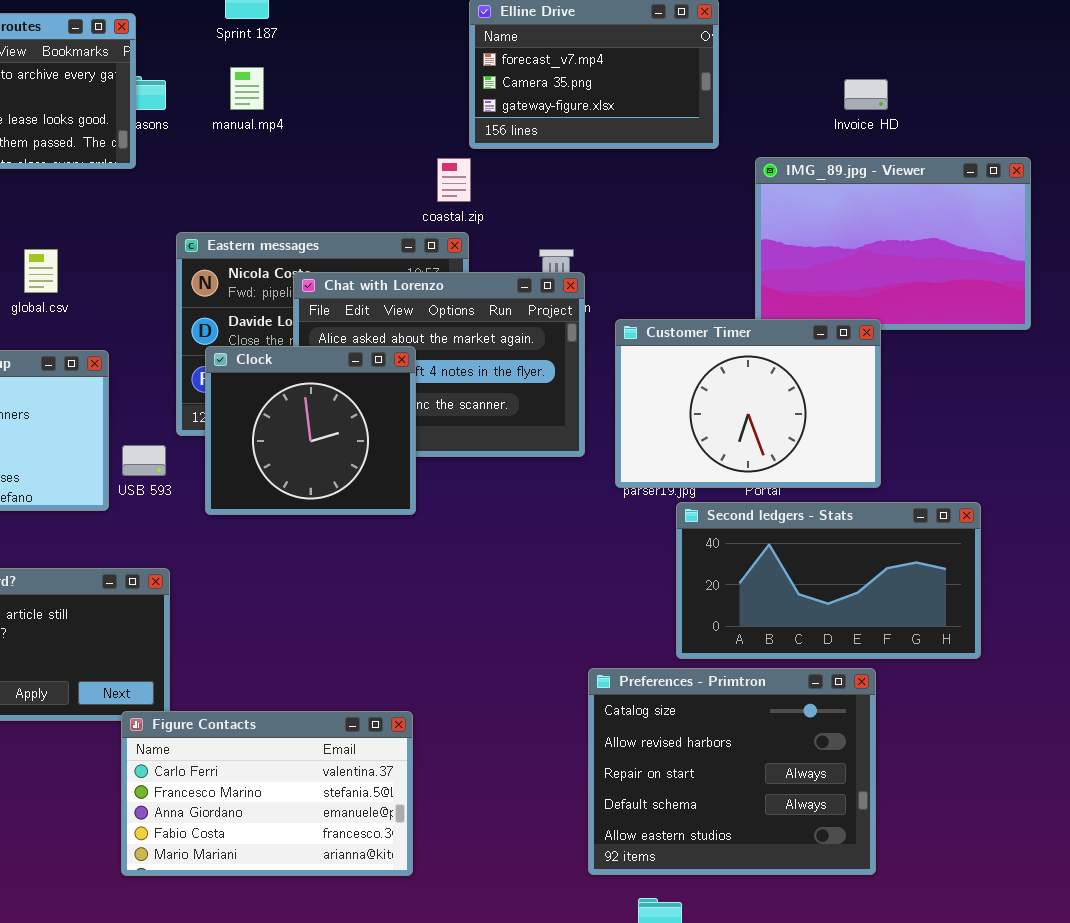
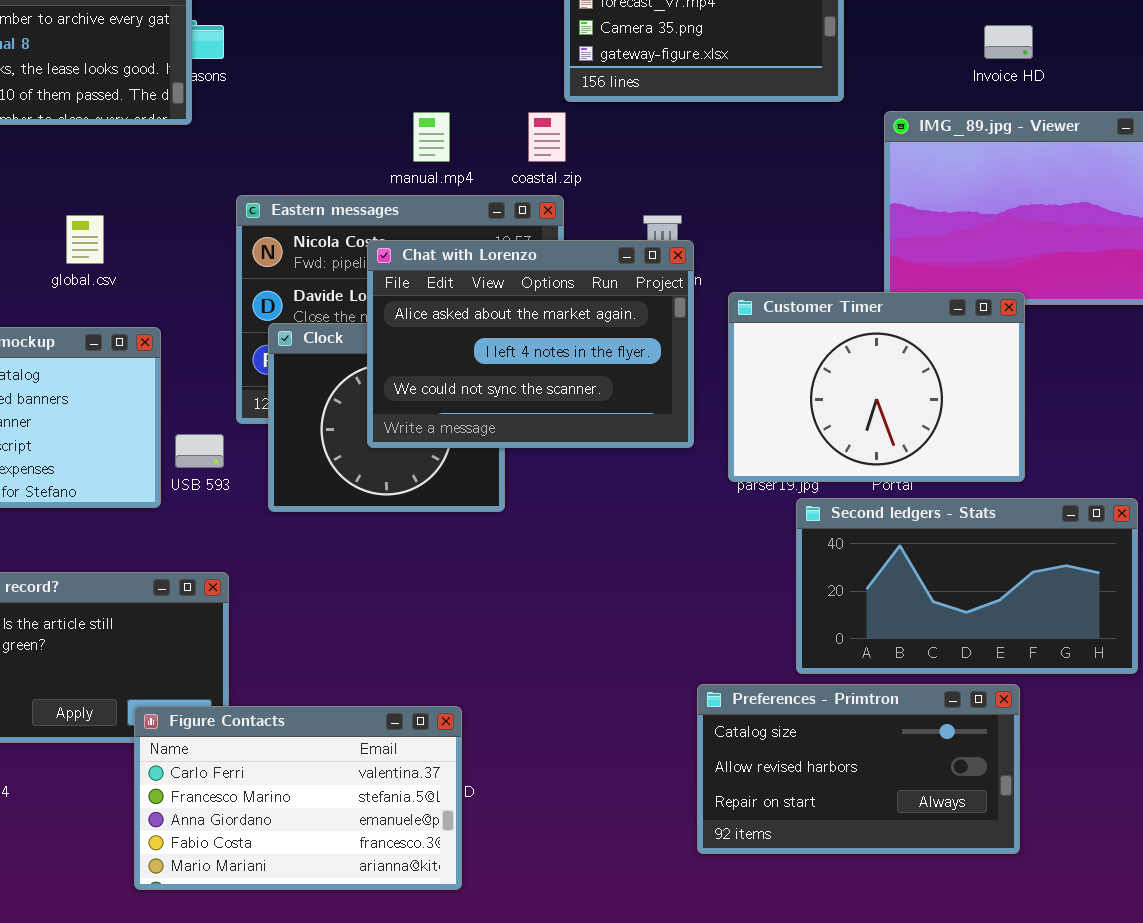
manual.mp4: [230,67,264,110] -> [413,112,450,162], moved
Chat with Lorenzo: [293,272,585,457] -> [367,240,694,448], raised
Preferences - Primtron: [588,668,876,875] -> [697,684,1020,854], resized
Figure Contacts: [121,711,413,876] -> [134,706,462,890], moved

